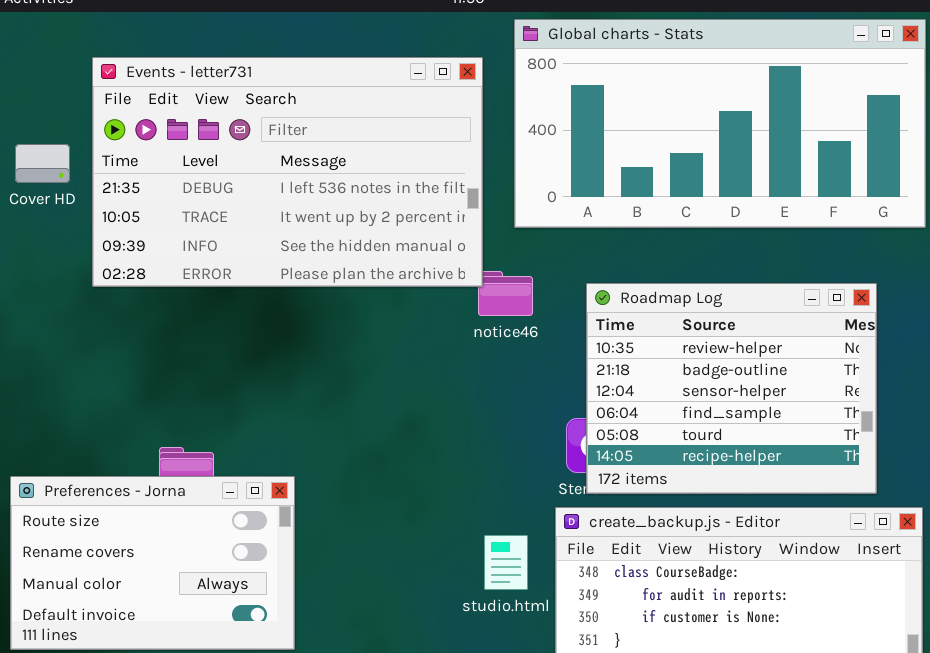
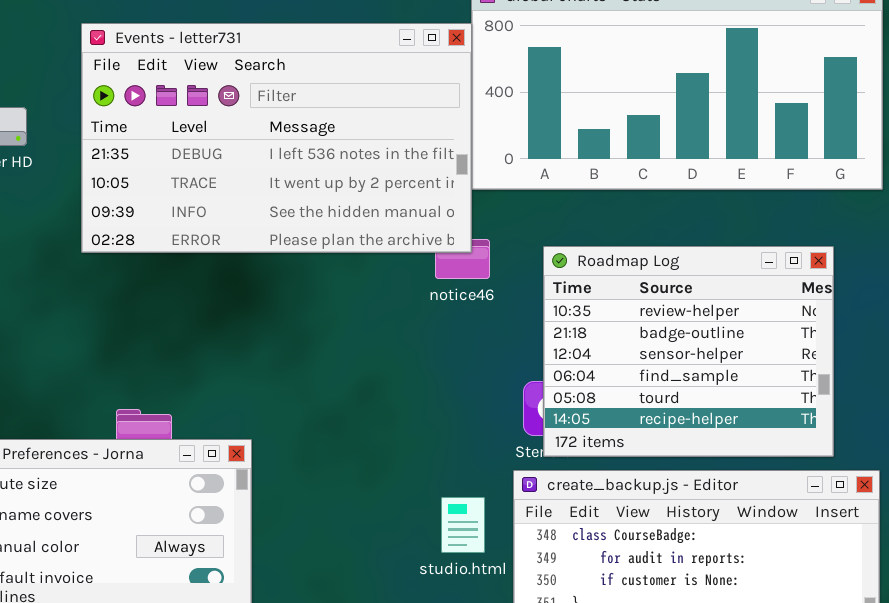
Events - letter731: [92,57,483,287] -> [81,23,472,253], moved

